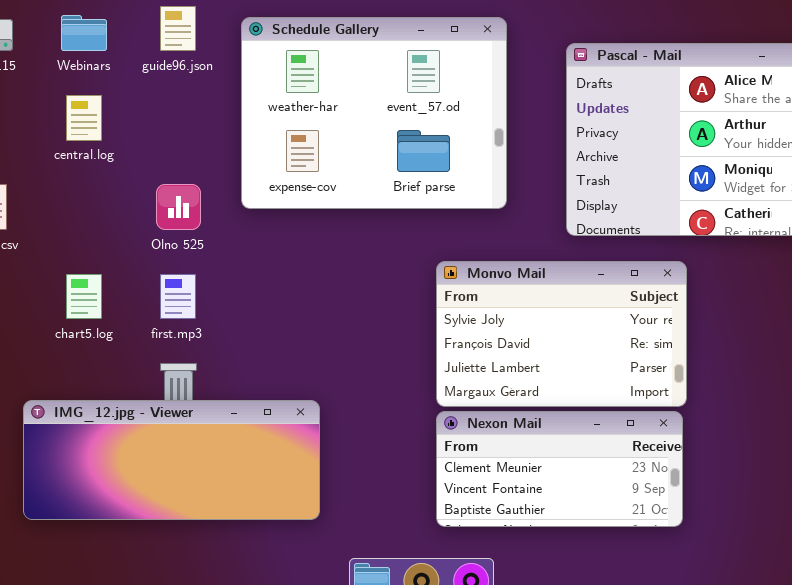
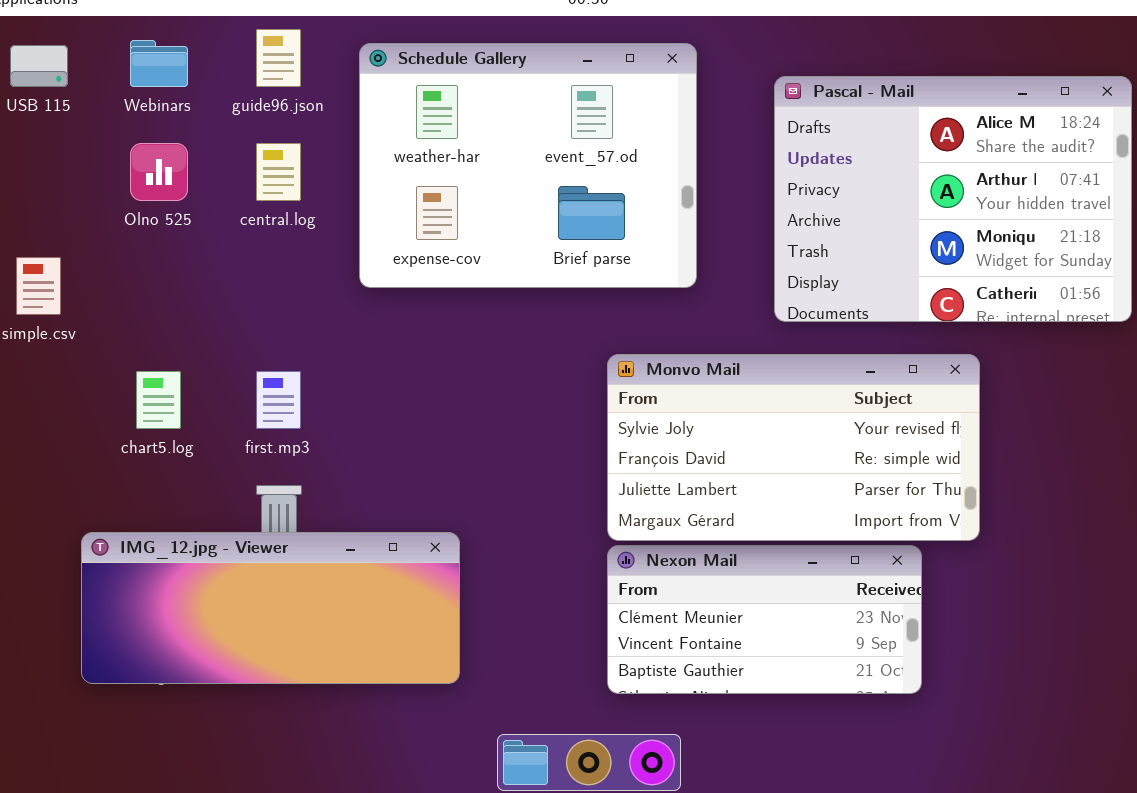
central.log: [66,95,102,141] -> [256,143,301,201], moved
Olno 525: [156,184,201,230] -> [130,143,188,201], moved
Monvo Mail: [436,261,687,407] -> [607,354,980,541], resized

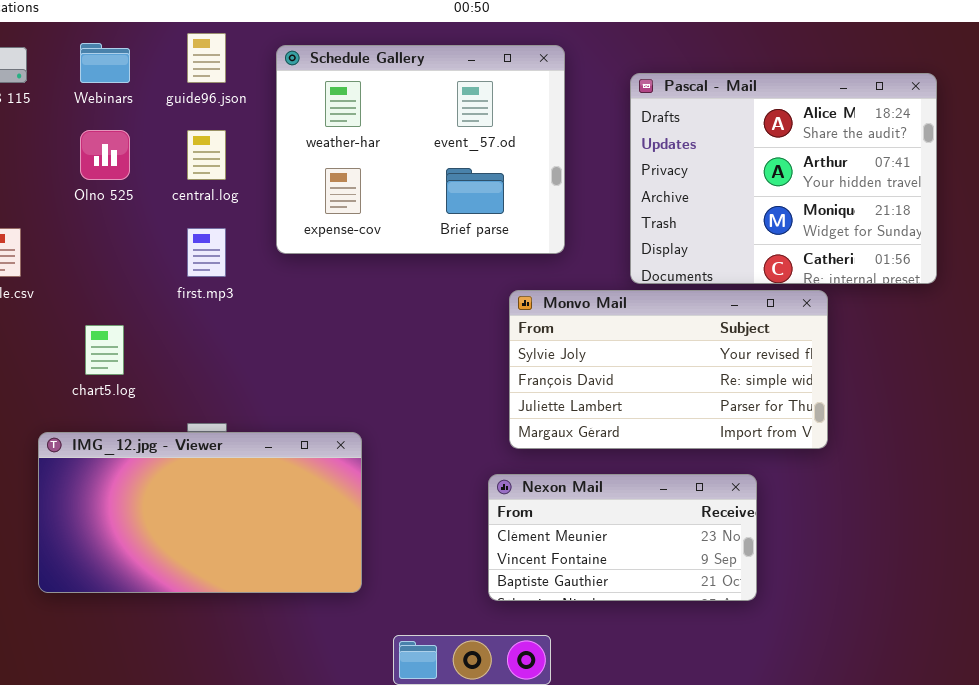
Monvo Mail: [607,354,980,541] -> [509,290,828,449], moved
first.mp3: [256,371,301,429] -> [187,228,226,277], moved
IMG_12.jpg - Viewer: [81,532,460,684] -> [38,432,362,593], resized

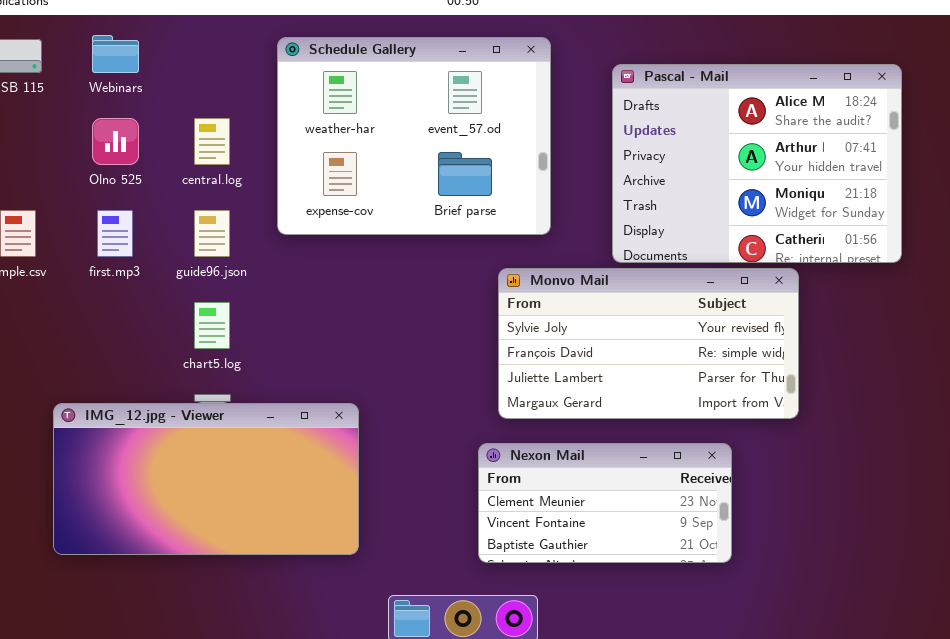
guide96.json: [187,33,226,83] -> [194,210,230,257], moved
first.mp3: [187,228,226,277] -> [97,210,133,257], moved
chart5.log: [85,325,124,375] -> [194,302,230,349], moved

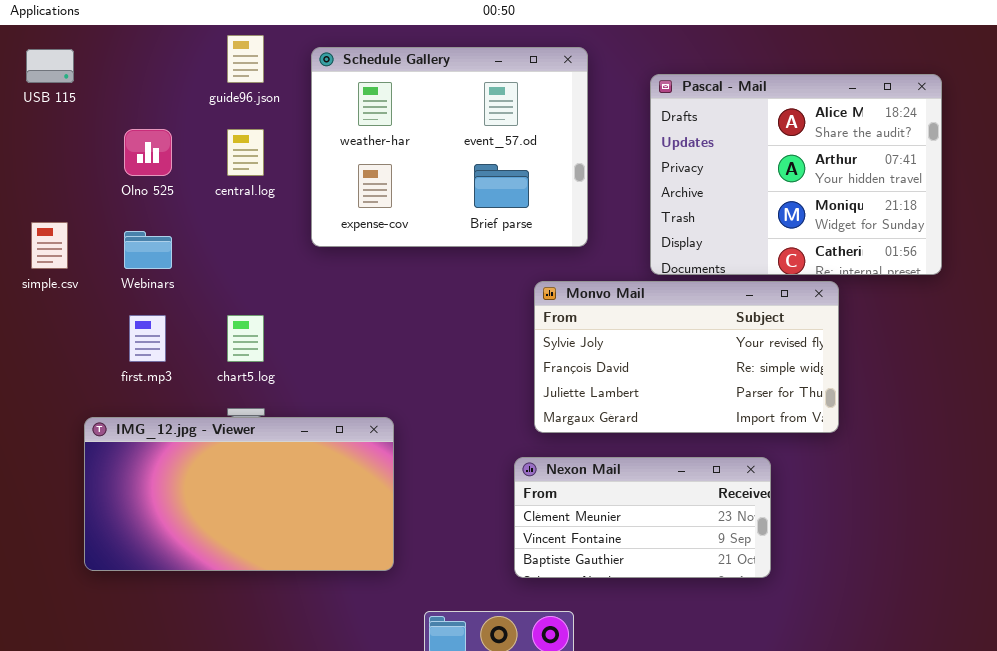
Webinars: [92,35,139,73] -> [124,231,172,269], moved
first.mp3: [97,210,133,257] -> [129,315,166,362], moved
guide96.json: [194,210,230,257] -> [227,35,264,83], moved

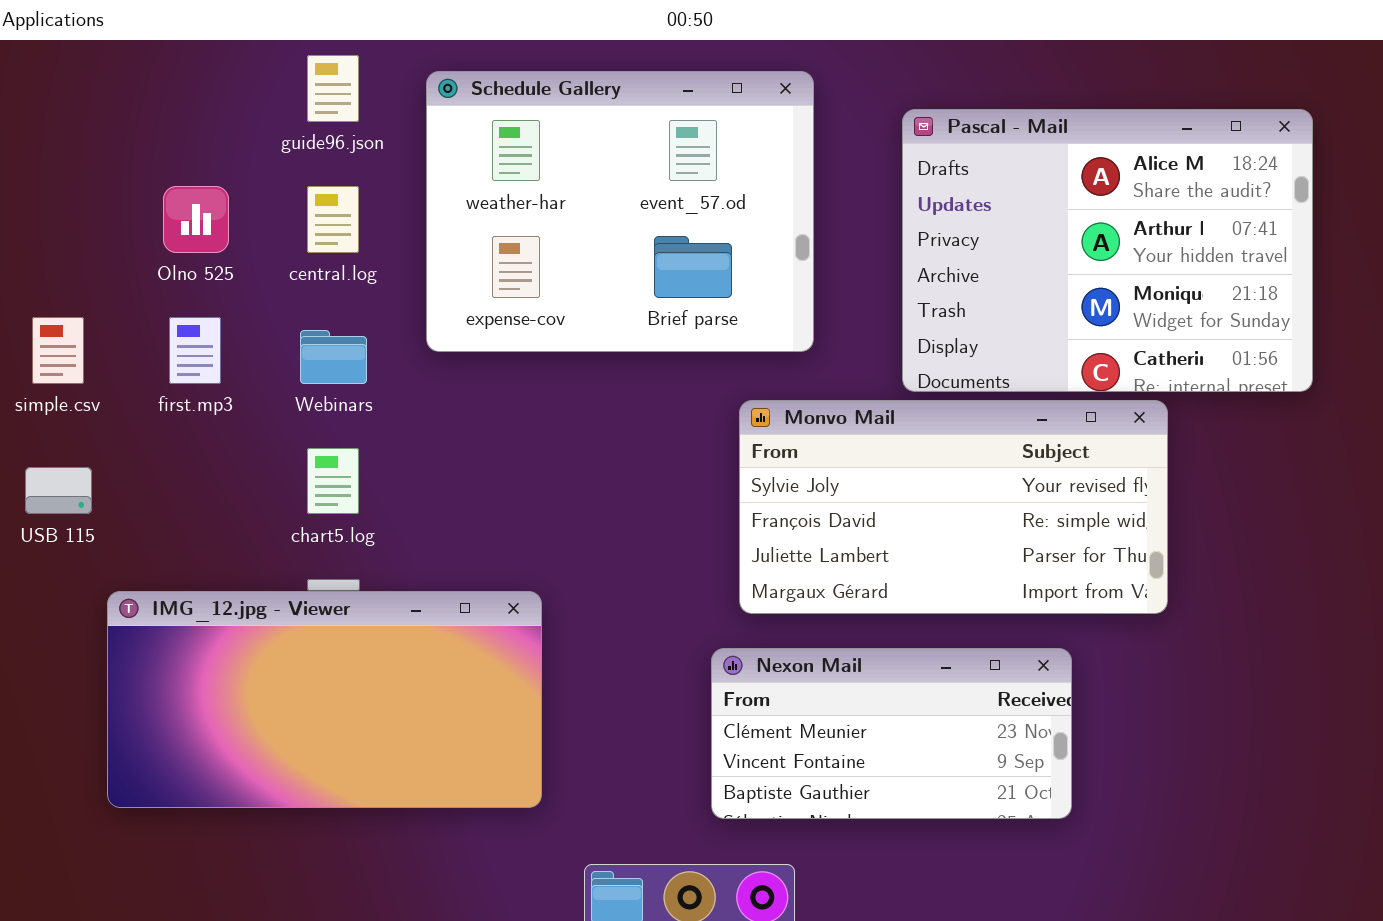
USB 115: [26,49,74,83] -> [25,467,92,514], moved
Webinars: [124,231,172,269] -> [300,330,367,384], moved
first.mp3: [129,315,166,362] -> [169,317,221,384], moved

